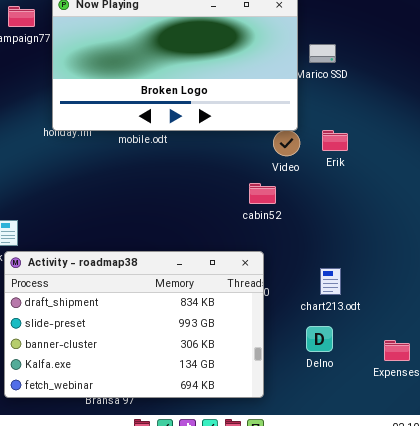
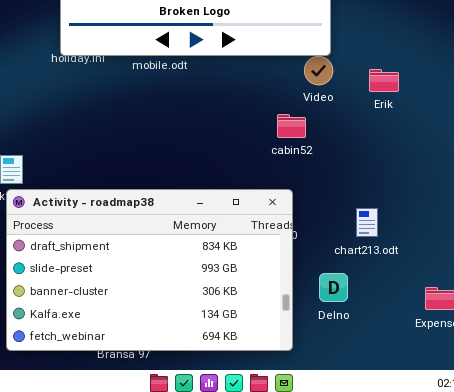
Erik: [322,130,348,151] -> [369,69,399,92], moved
Delno: [306,326,333,352] -> [319,273,348,302], moved

